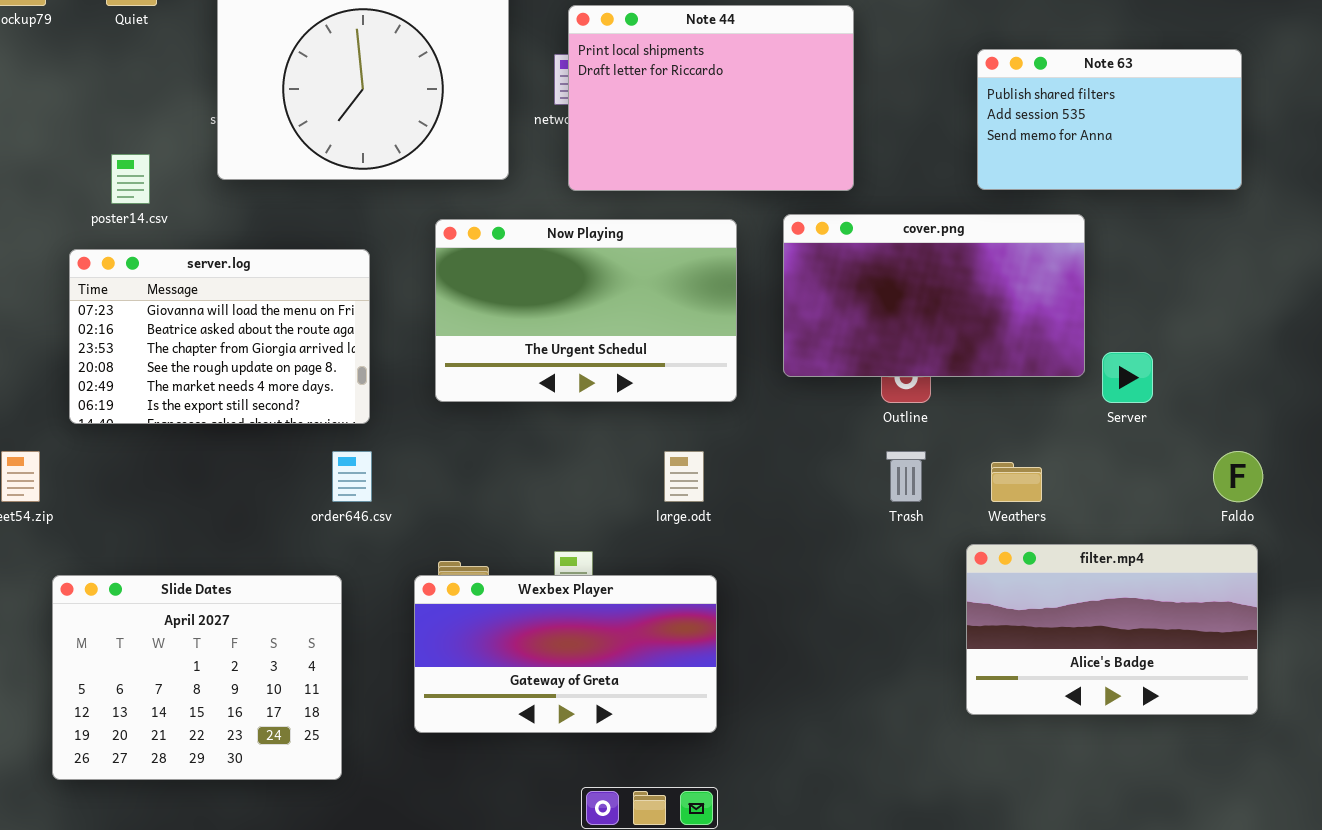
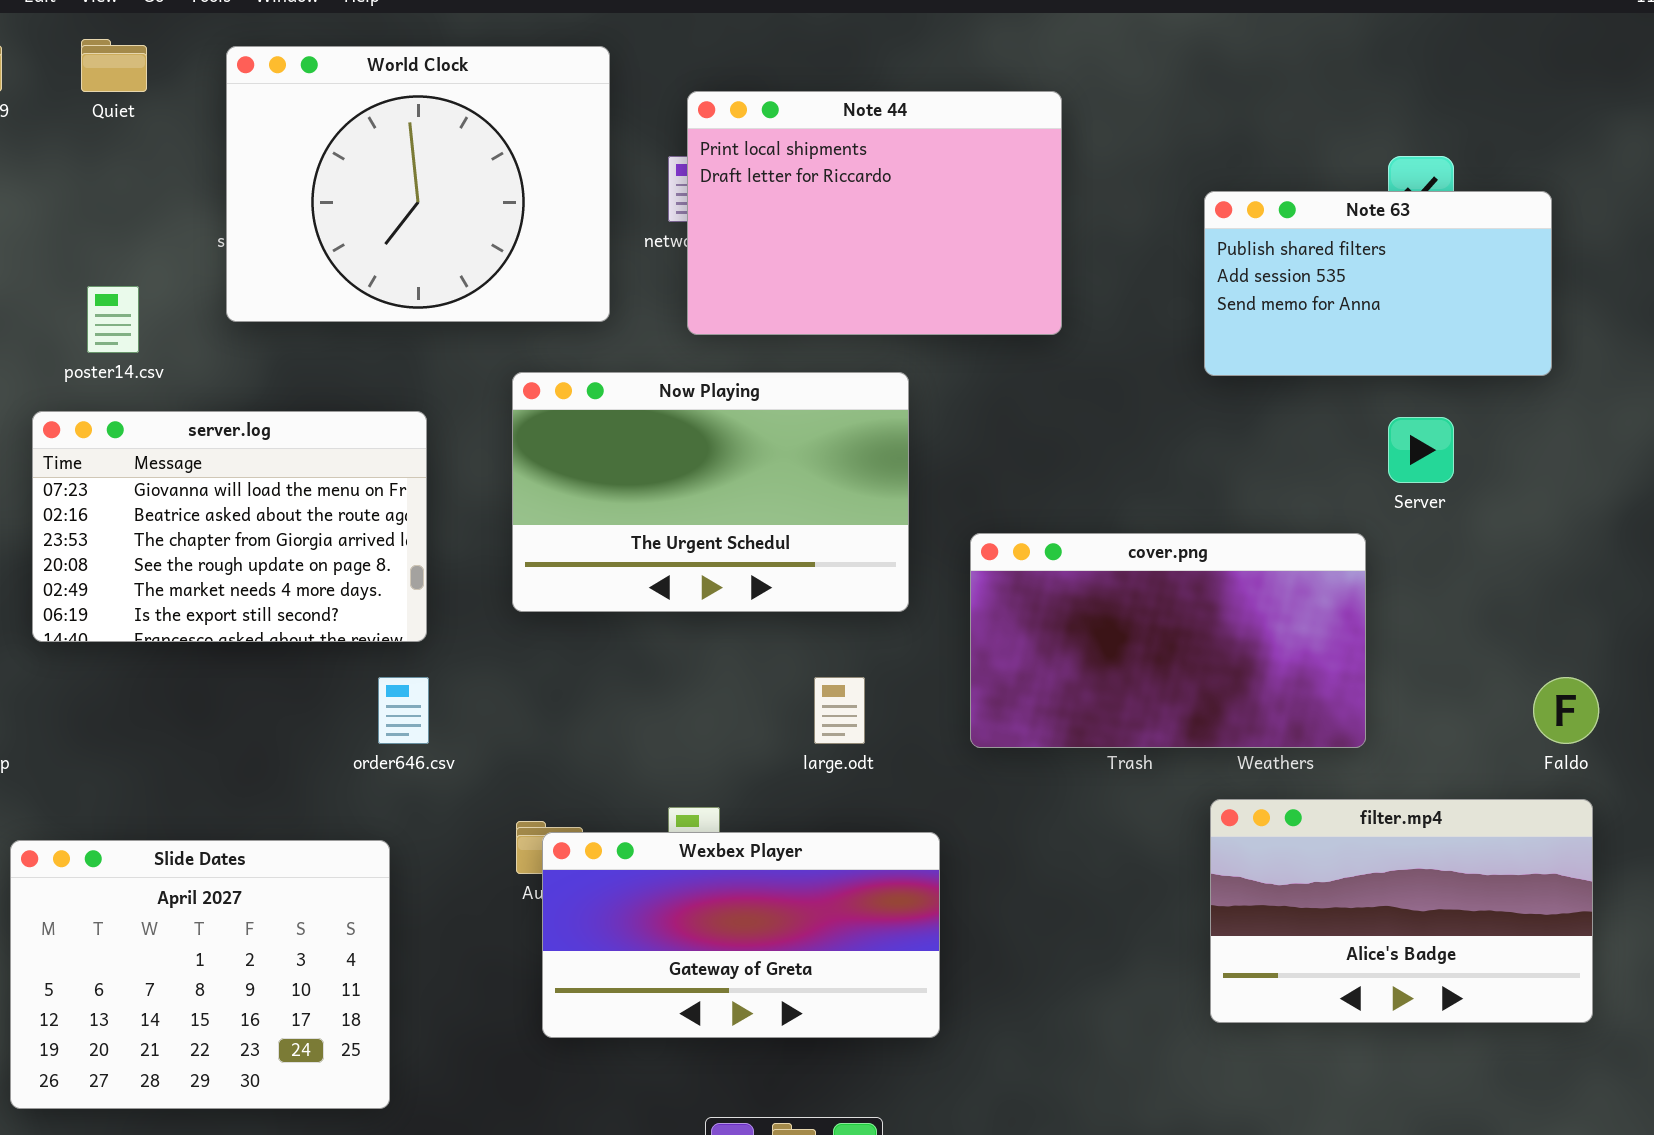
Note 63: [977,49,1242,190] -> [1204,191,1552,376], moved
cover.png: [783,214,1085,377] -> [970,533,1366,748], moved
Server: [1102,352,1153,403] -> [1388,417,1454,483], moved
Wexbex Player: [414,575,717,733] -> [542,832,940,1038], moved

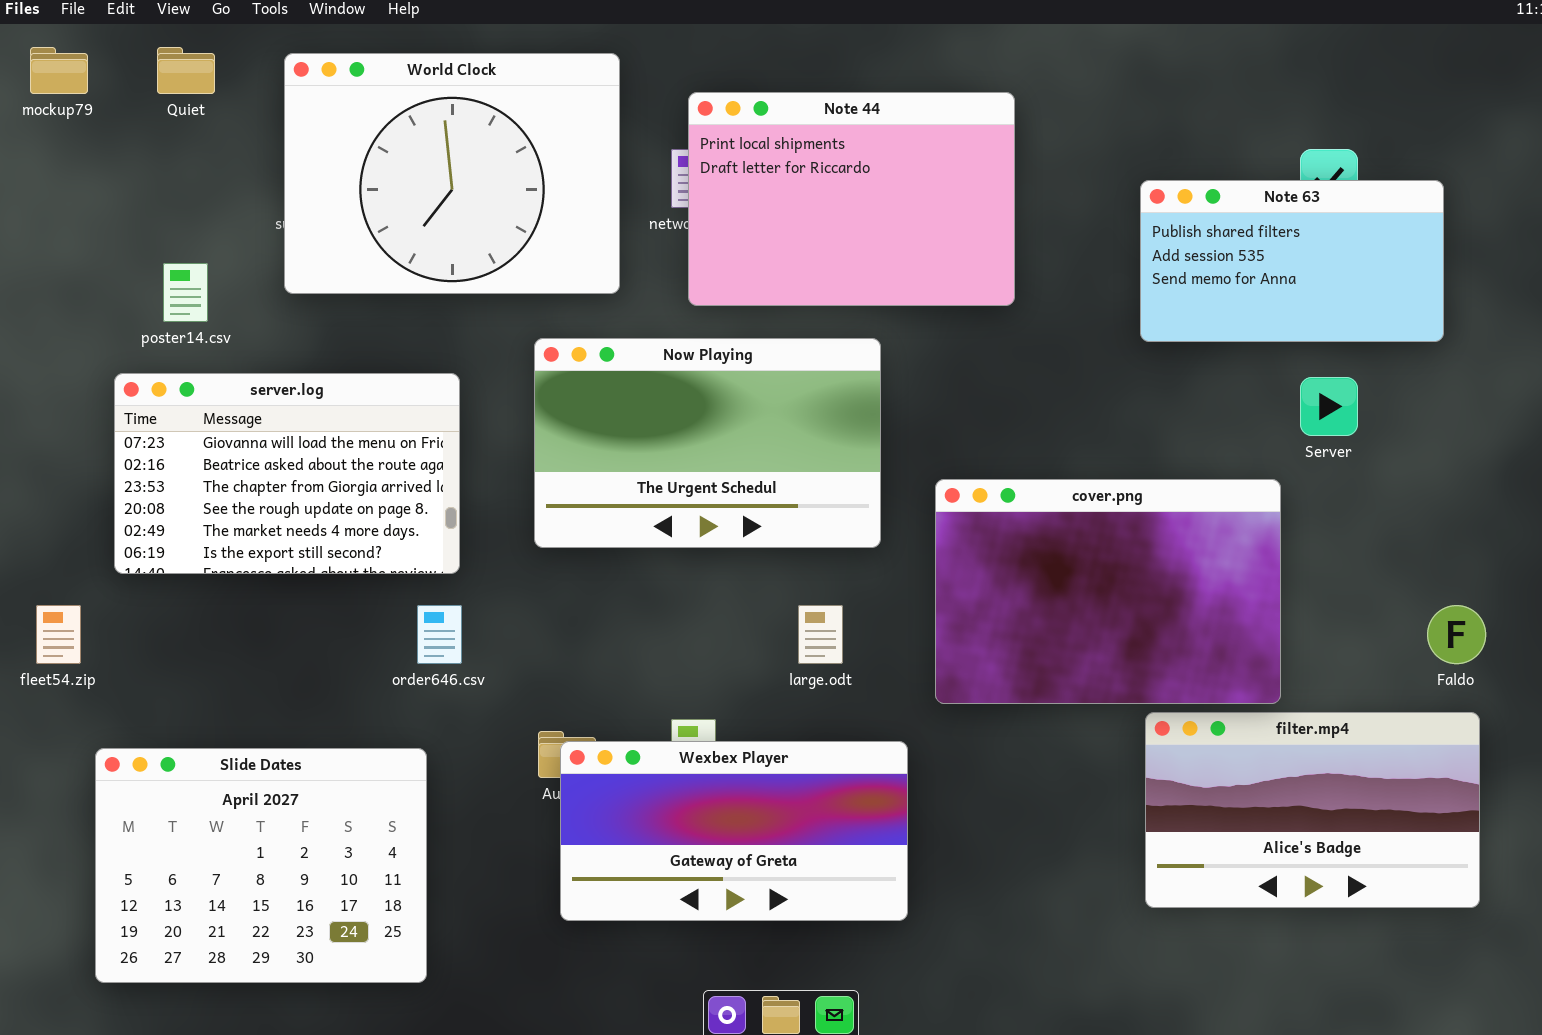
cover.png: [970,533,1366,748] -> [935,479,1281,704], resized

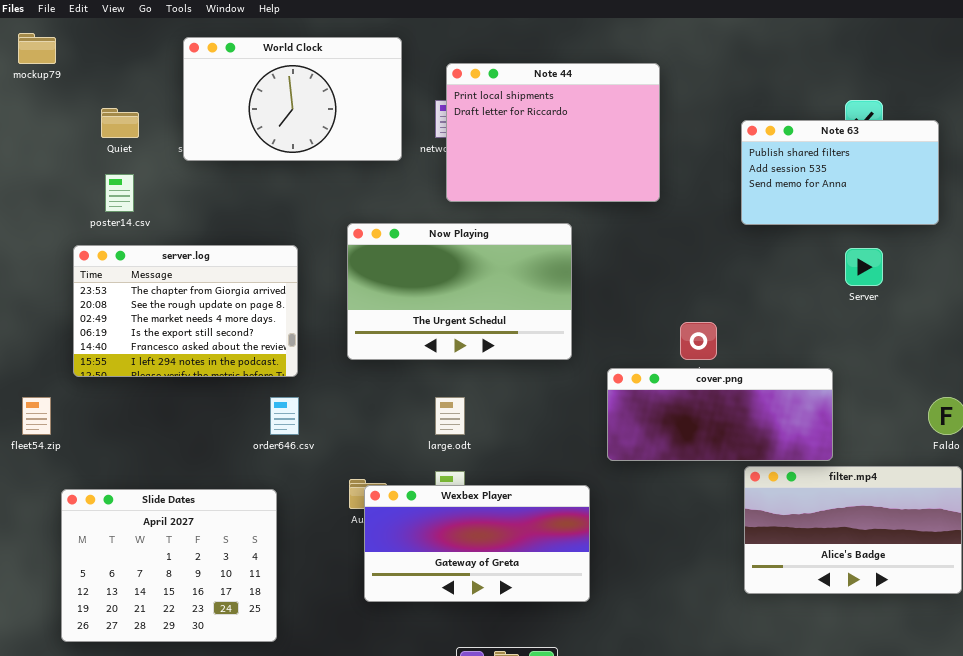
Quiet: [157,47,215,94] -> [101,108,139,138], moved
World Clock: [284,53,620,294] -> [183,37,402,161], resized
server.log: [114,373,460,574] -> [73,245,298,377], scrolled down 2 rows
cover.png: [935,479,1281,704] -> [607,368,833,461], resized
large.odt: [798,605,843,664] -> [435,397,465,435], moved

